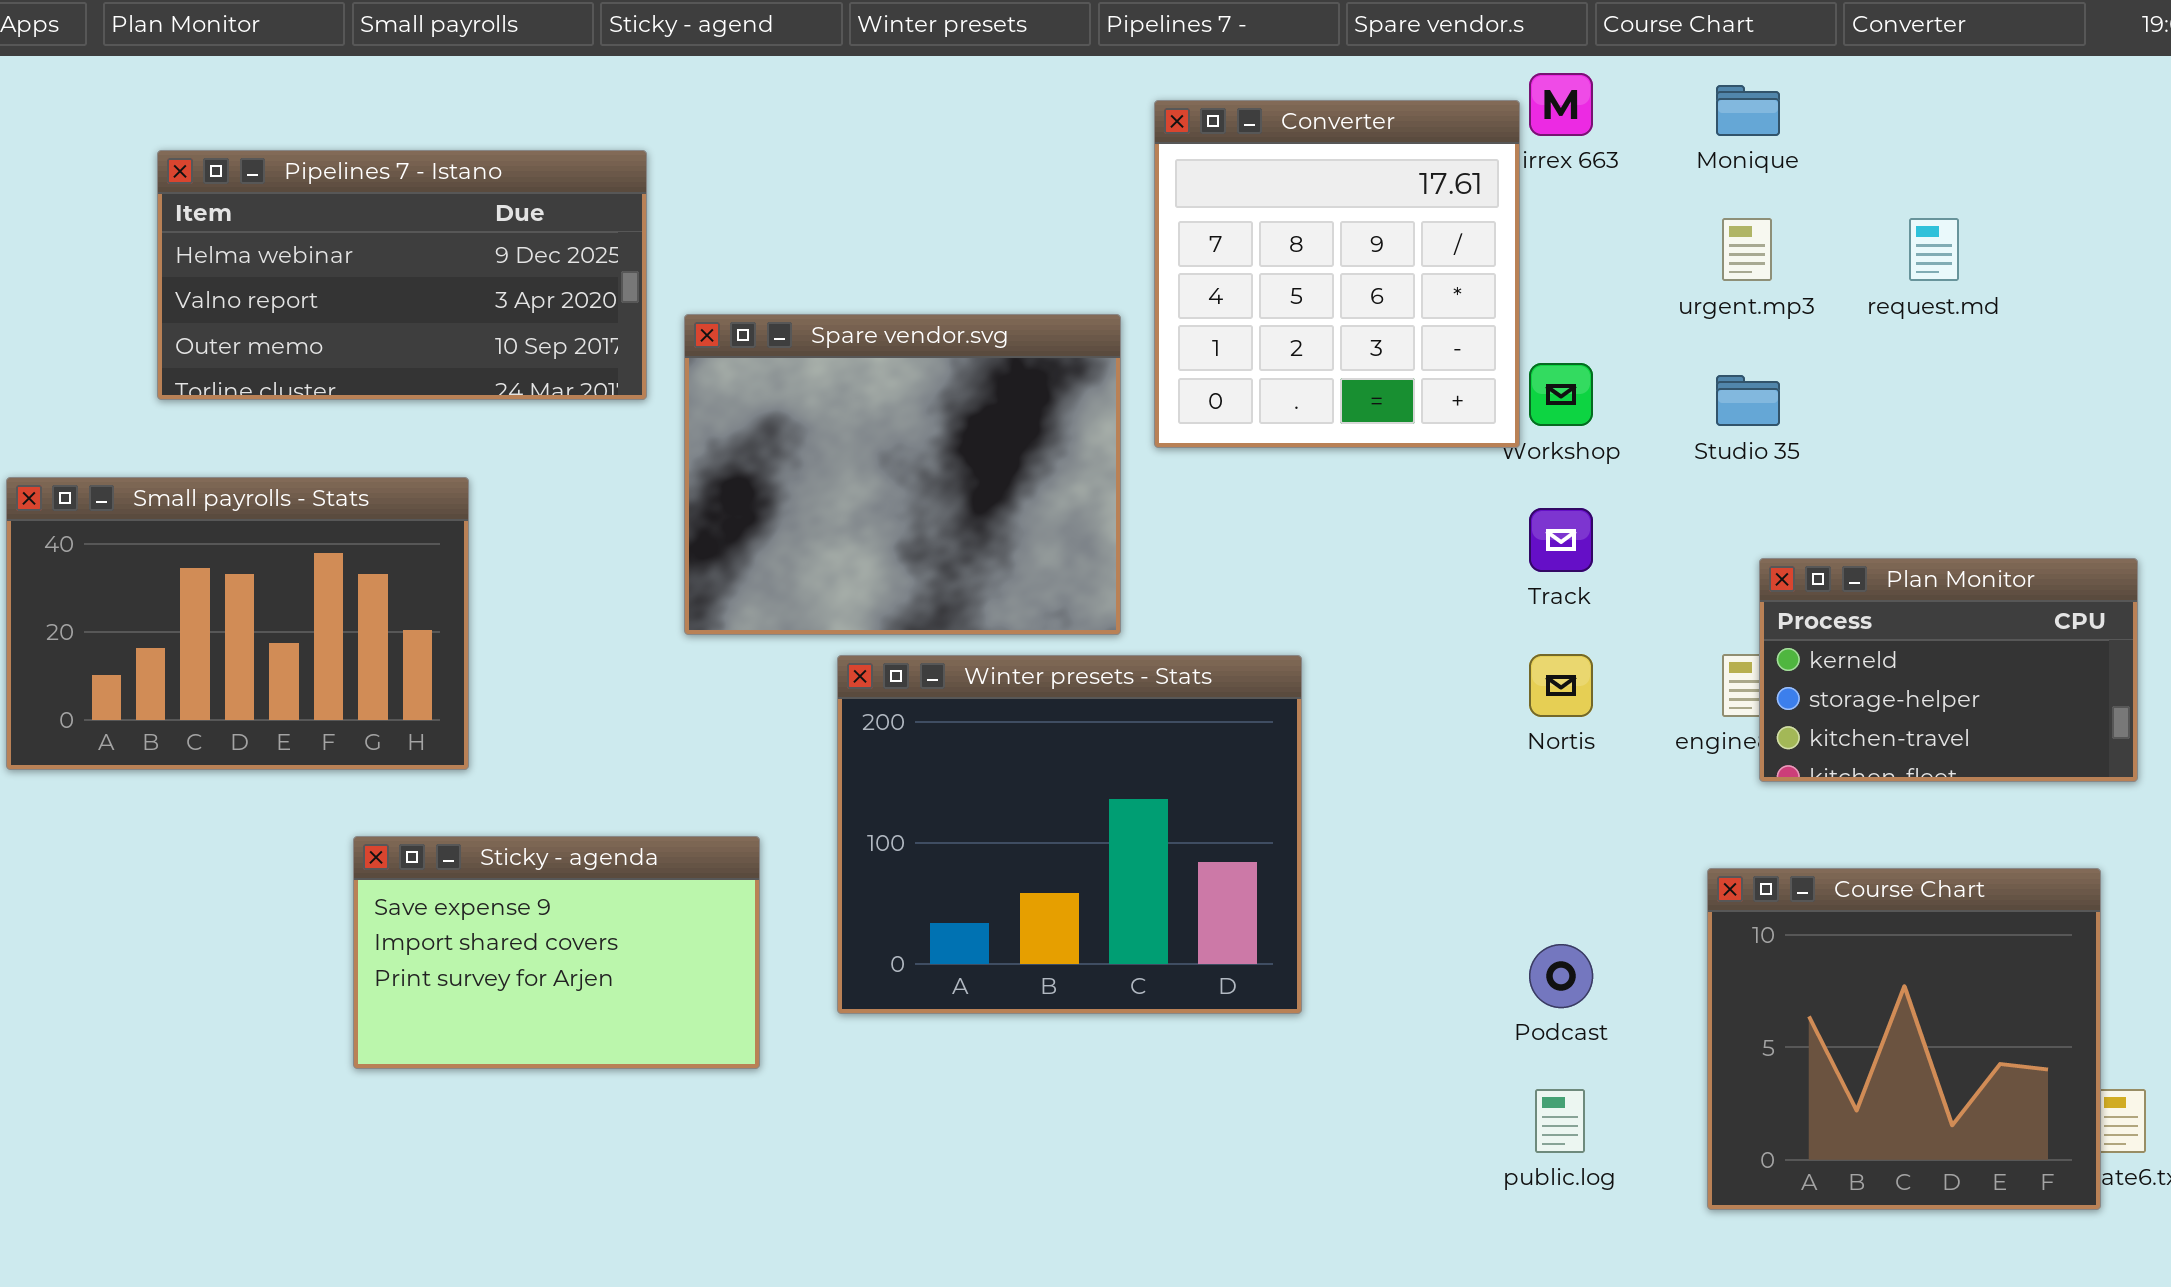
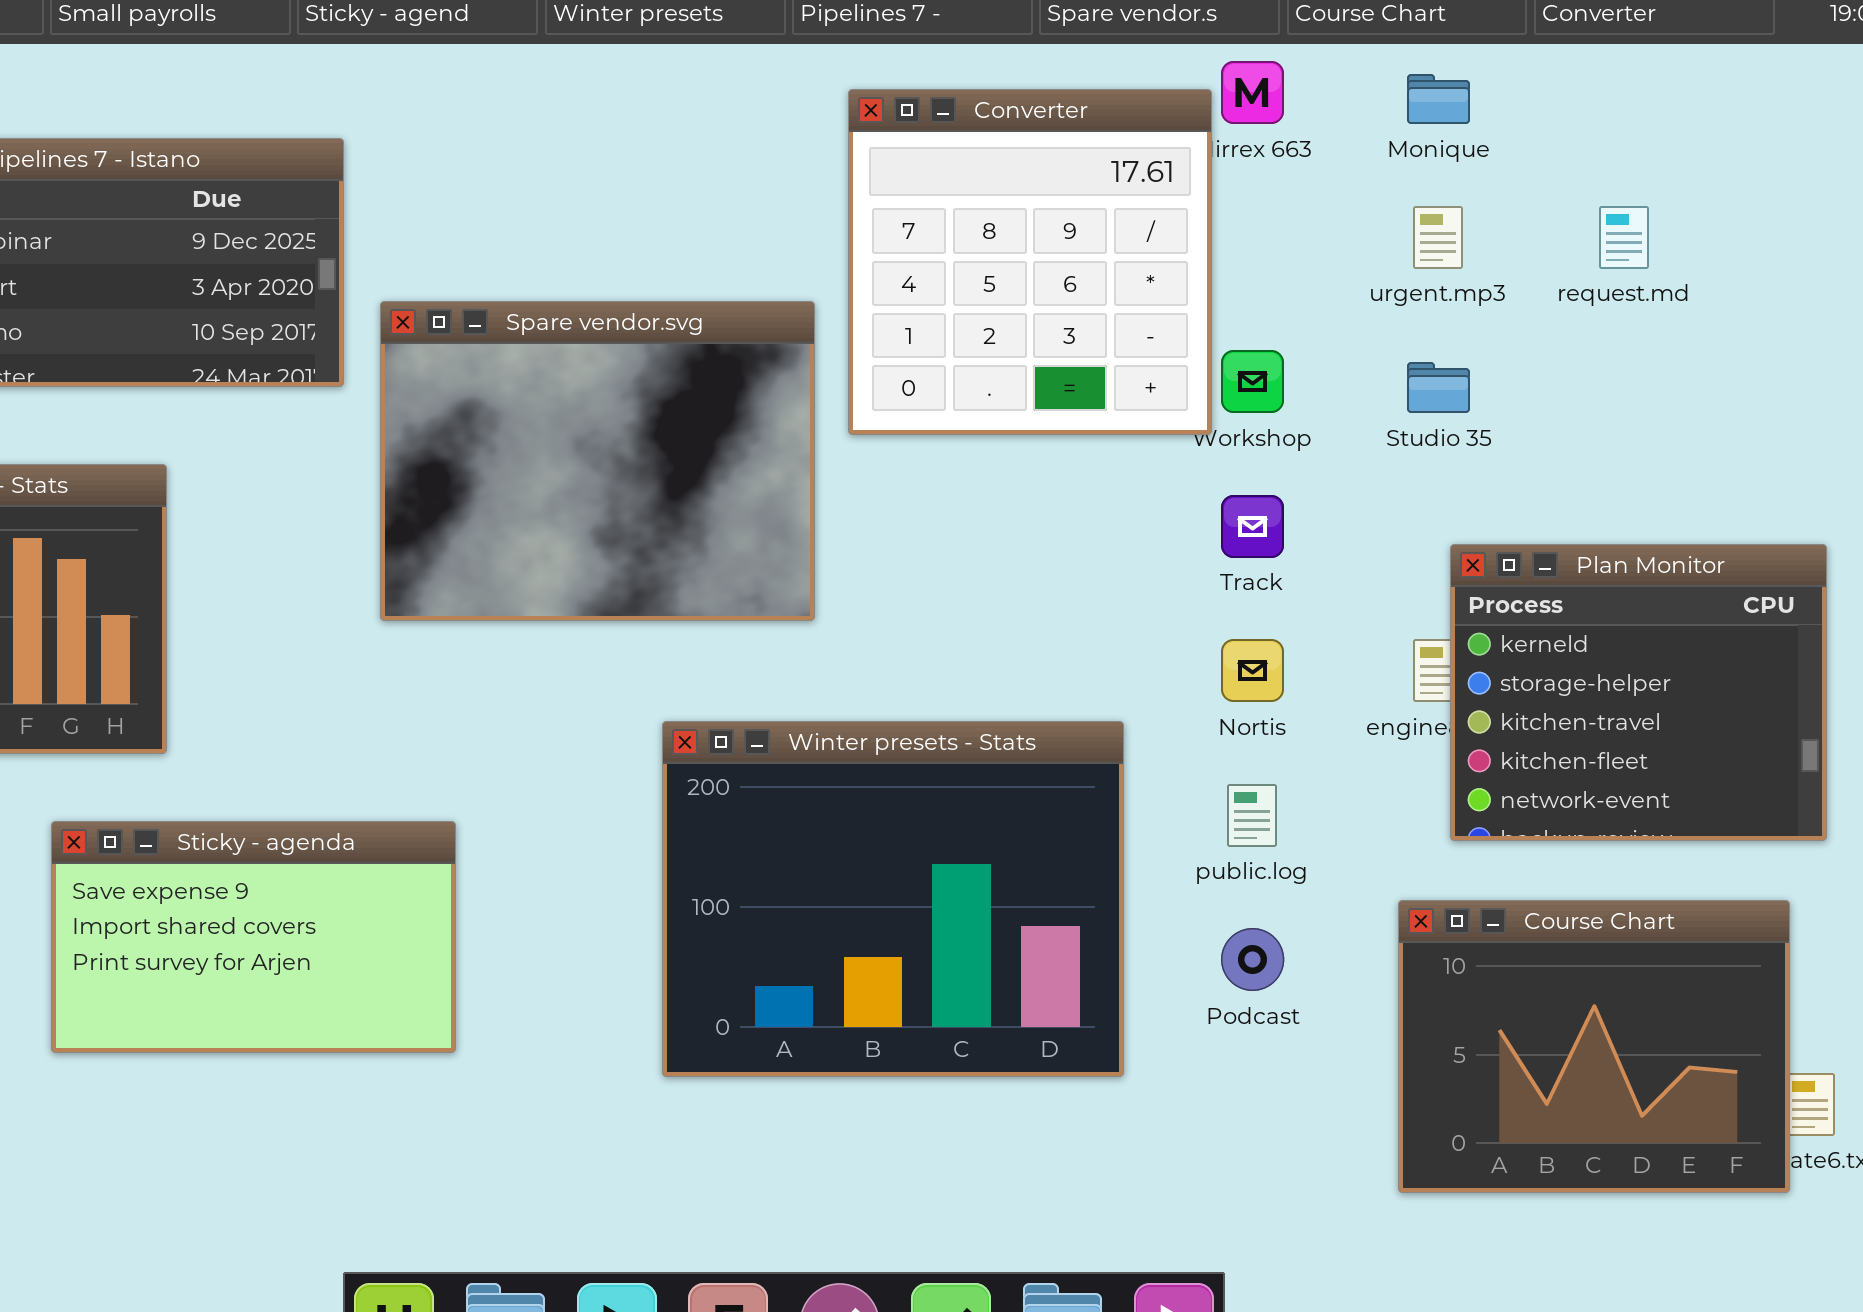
Plan Monitor: [1759,558,2138,782] -> [1450,544,1827,841], resized
Winter presets - Stats: [837,655,1302,1014] -> [662,721,1124,1077], moved
Course Chart: [1707,868,2101,1210] -> [1398,900,1790,1193], resized
public.log: [1535,1089,1585,1153] -> [1227,784,1277,847], moved

